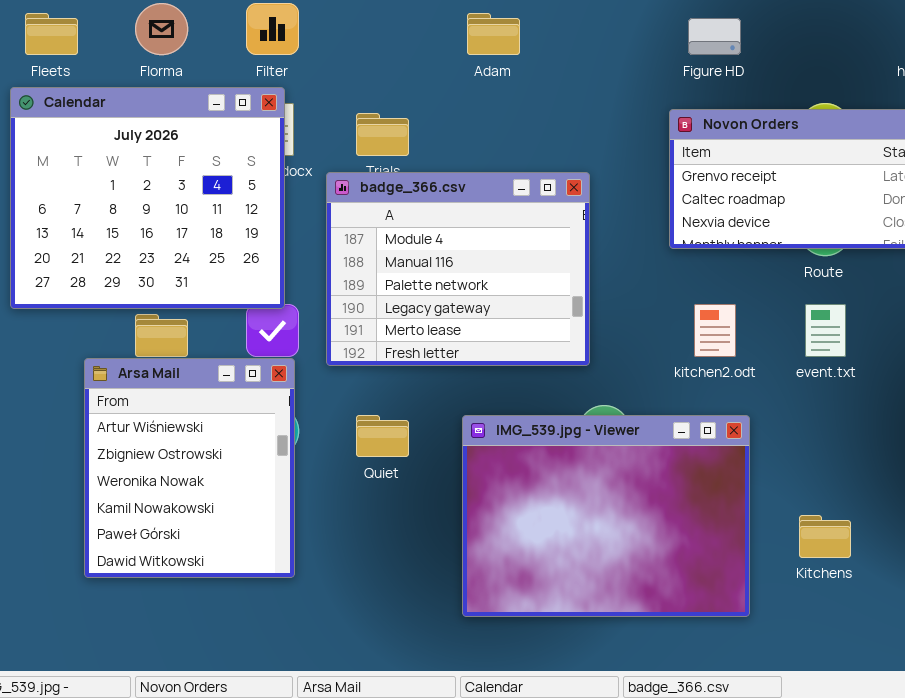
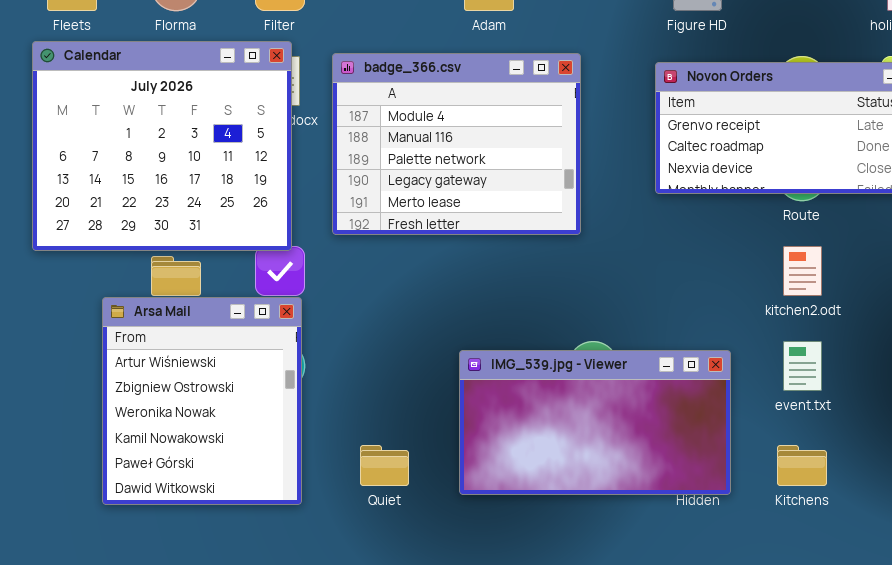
badge_366.csv: [326,172,590,366] -> [332,53,581,235], moved
kitchen2.odt: [694,304,736,357] -> [783,246,822,296], moved
event.txt: [805,304,846,357] -> [783,341,822,391], moved
Quiet: [356,415,409,457] -> [360,445,409,486], moved
IMG_539.jpg - Viewer: [462,415,750,617] -> [459,350,731,495], resized

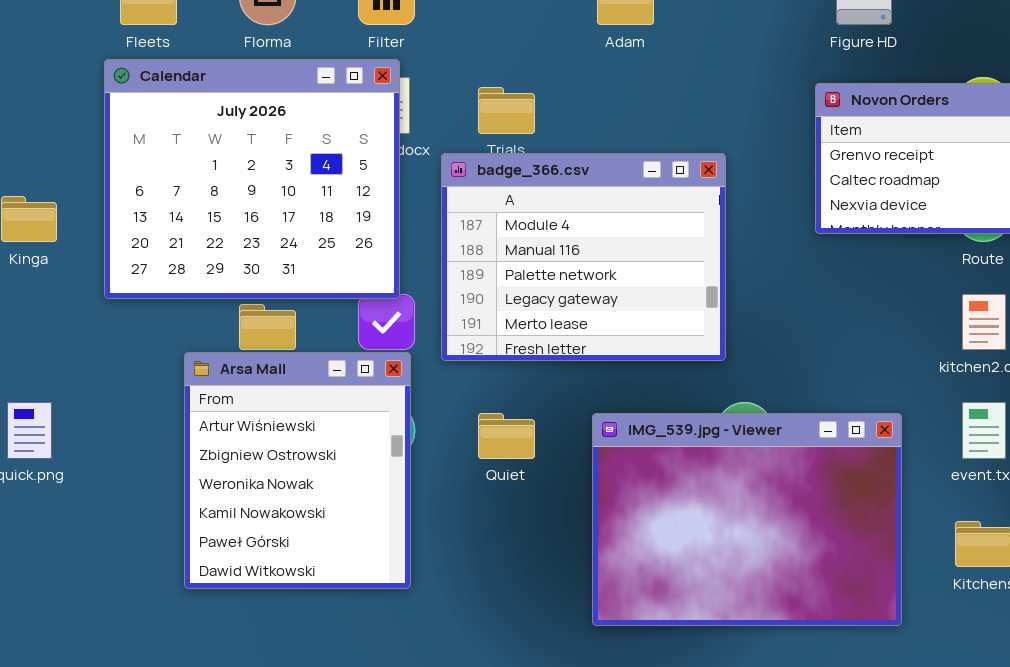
badge_366.csv: [332,53,581,235] -> [441,153,726,361], moved
IMG_539.jpg - Viewer: [459,350,731,495] -> [592,413,902,626], resized
Quiet: [360,445,409,486] -> [478,413,535,459], moved

